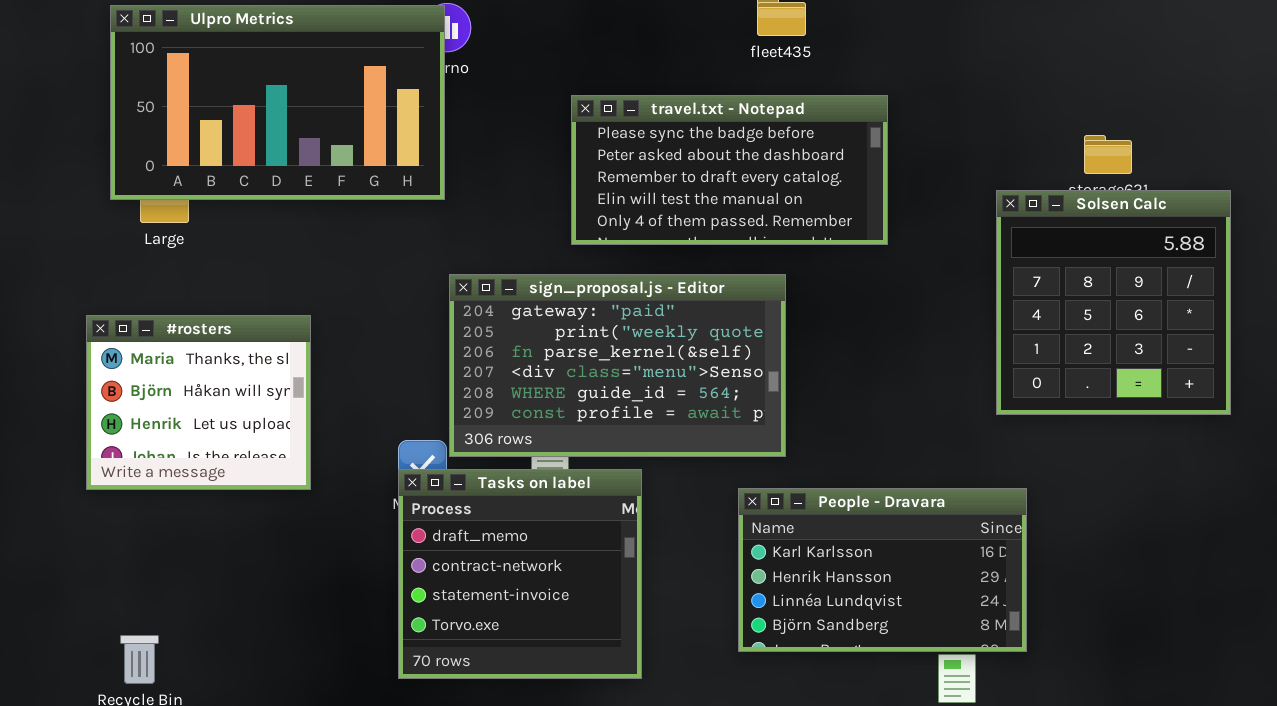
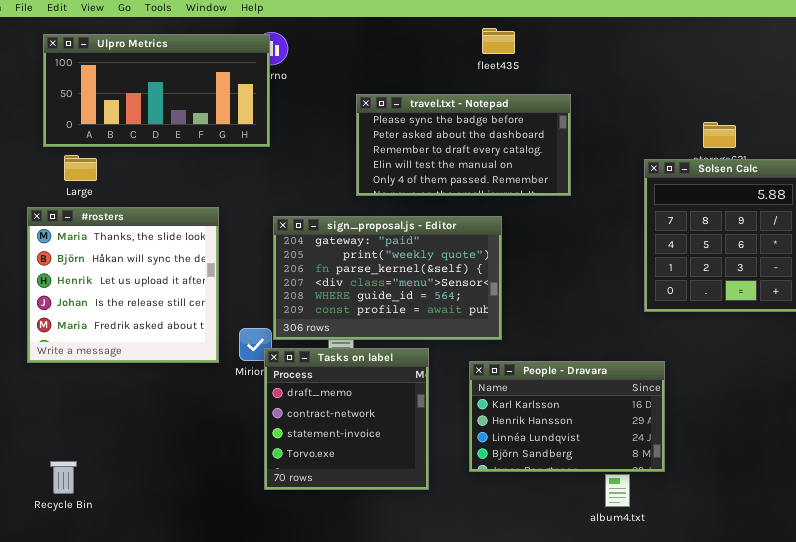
Ulpro Metrics: [110,5,445,200] -> [43,34,270,147], resized
#rosters: [86,315,311,490] -> [27,207,219,363], resized
Tasks on label: [398,469,642,679] -> [264,348,429,490], moved

